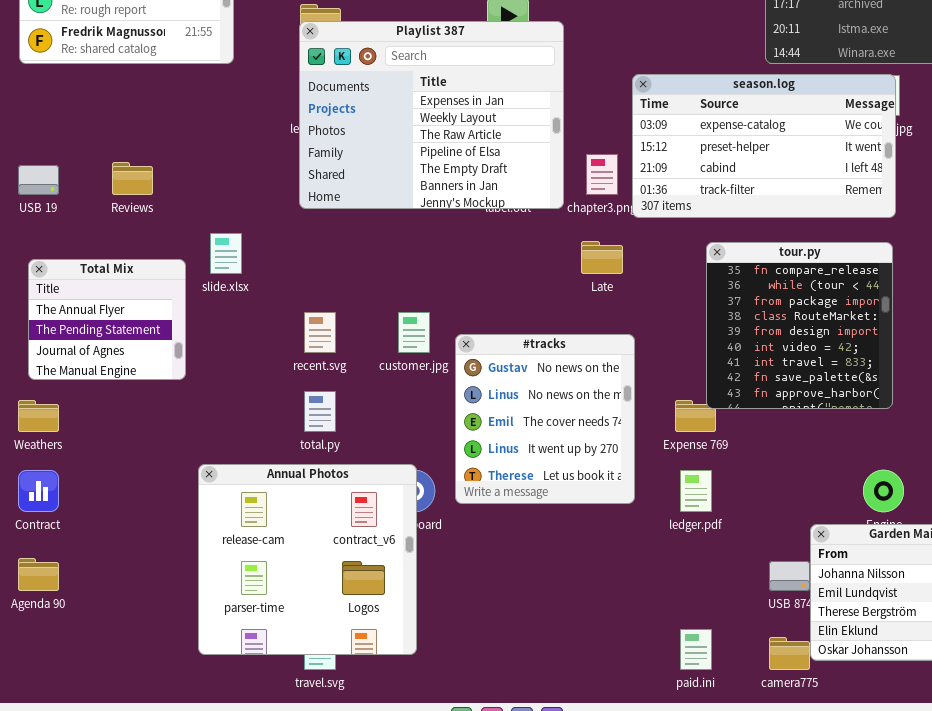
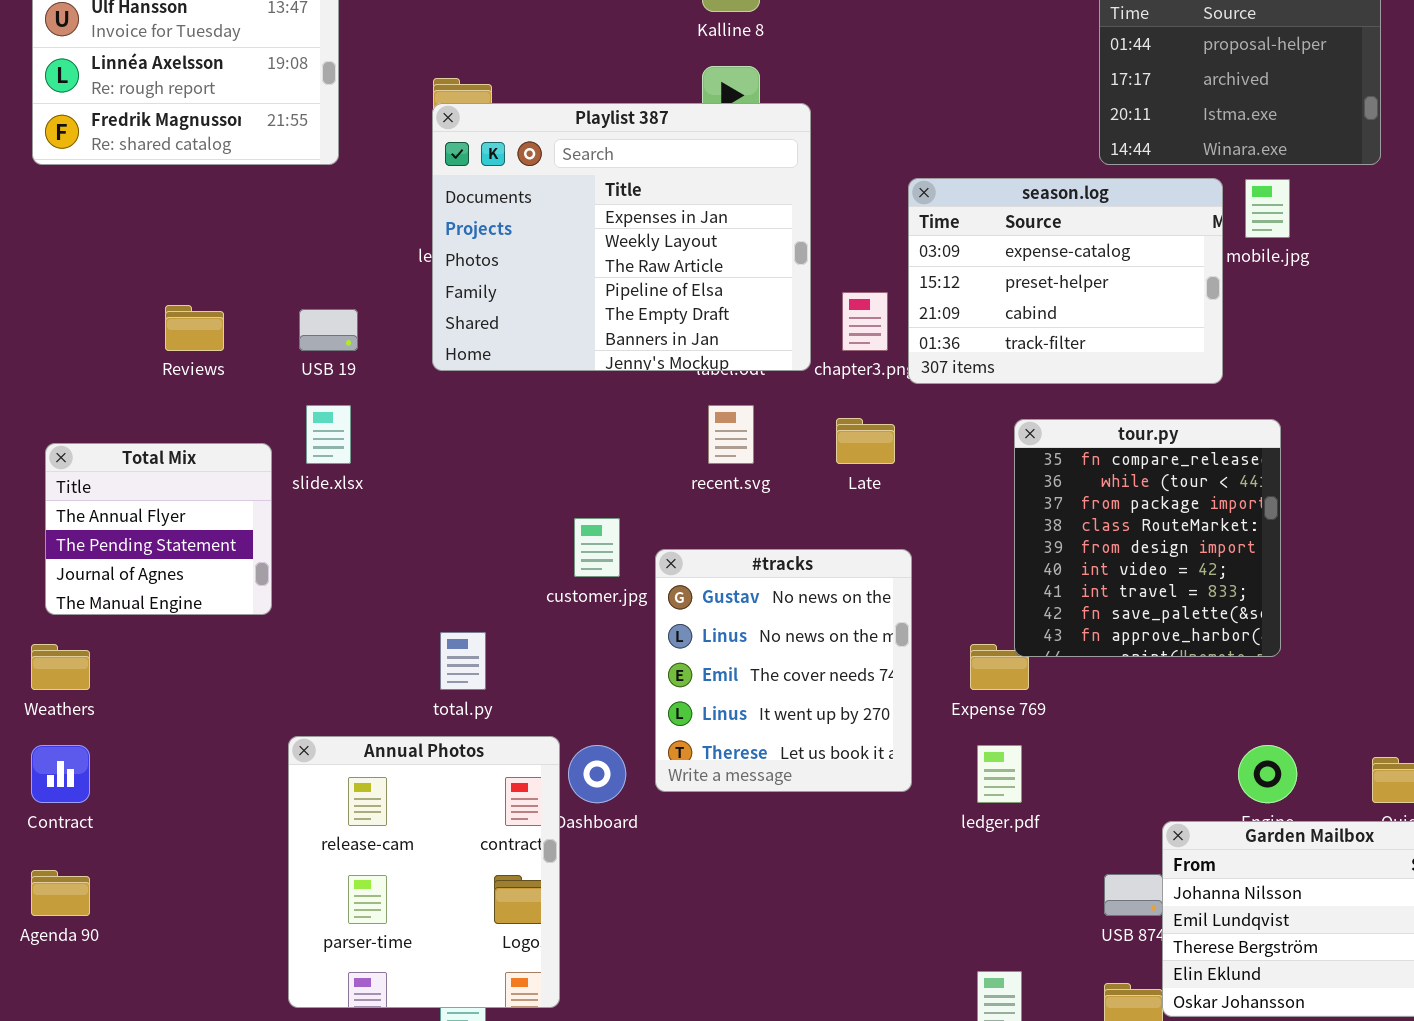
season.log: [632,74,896,218] -> [908,178,1223,384], resized
USB 19: [18,165,59,195] -> [299,309,358,351], moved
recent.svg: [304,312,336,353] -> [708,405,754,464], moved
Annual Photos: [198,464,417,655] -> [288,736,560,1008], resized

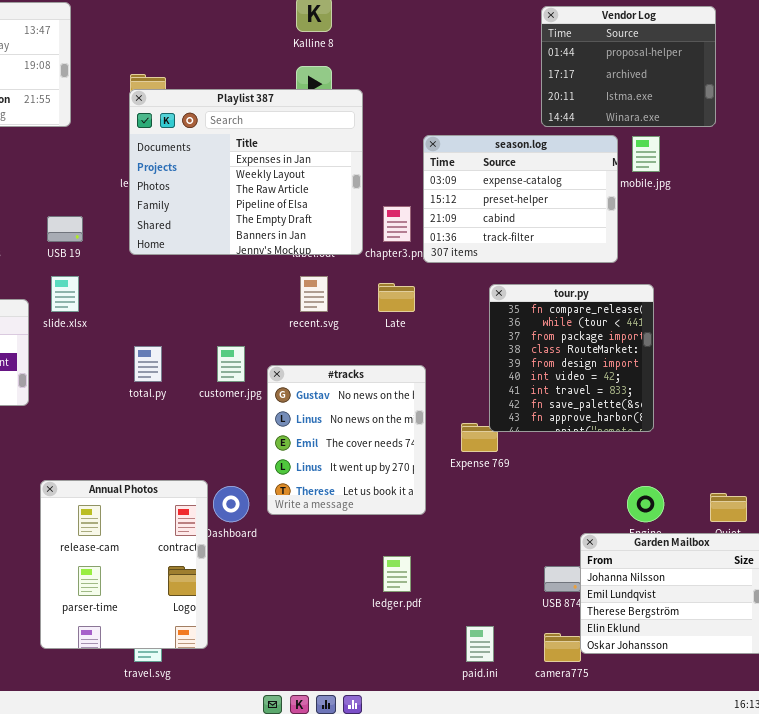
total.py: [440,632,486,690] -> [134,346,162,382], moved
ledger.pdf: [977,745,1022,803] -> [383,556,411,592], moved

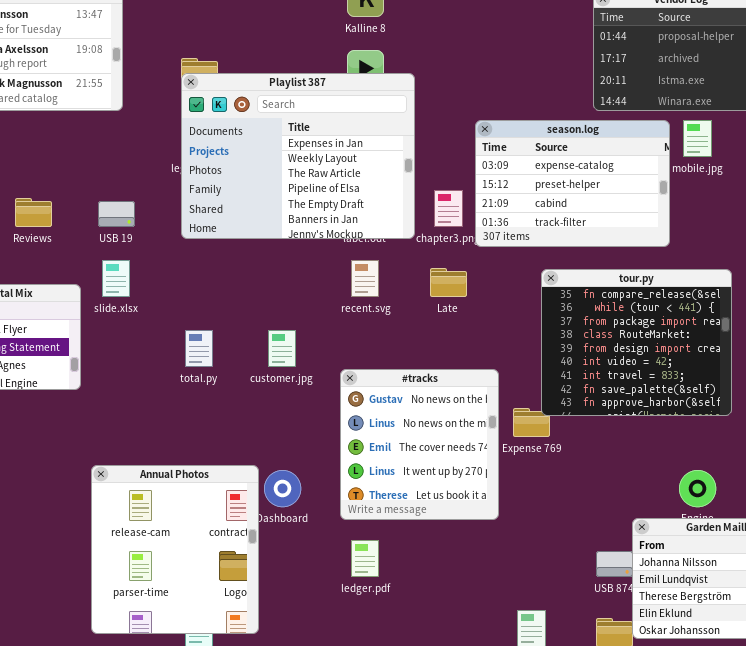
tour.py: [489,284,654,432] -> [541,269,732,416], resized
#tracks: [267,365,426,515] -> [340,369,499,520], moved
ledger.pdf: [383,556,411,592] -> [351,540,379,577], moved

